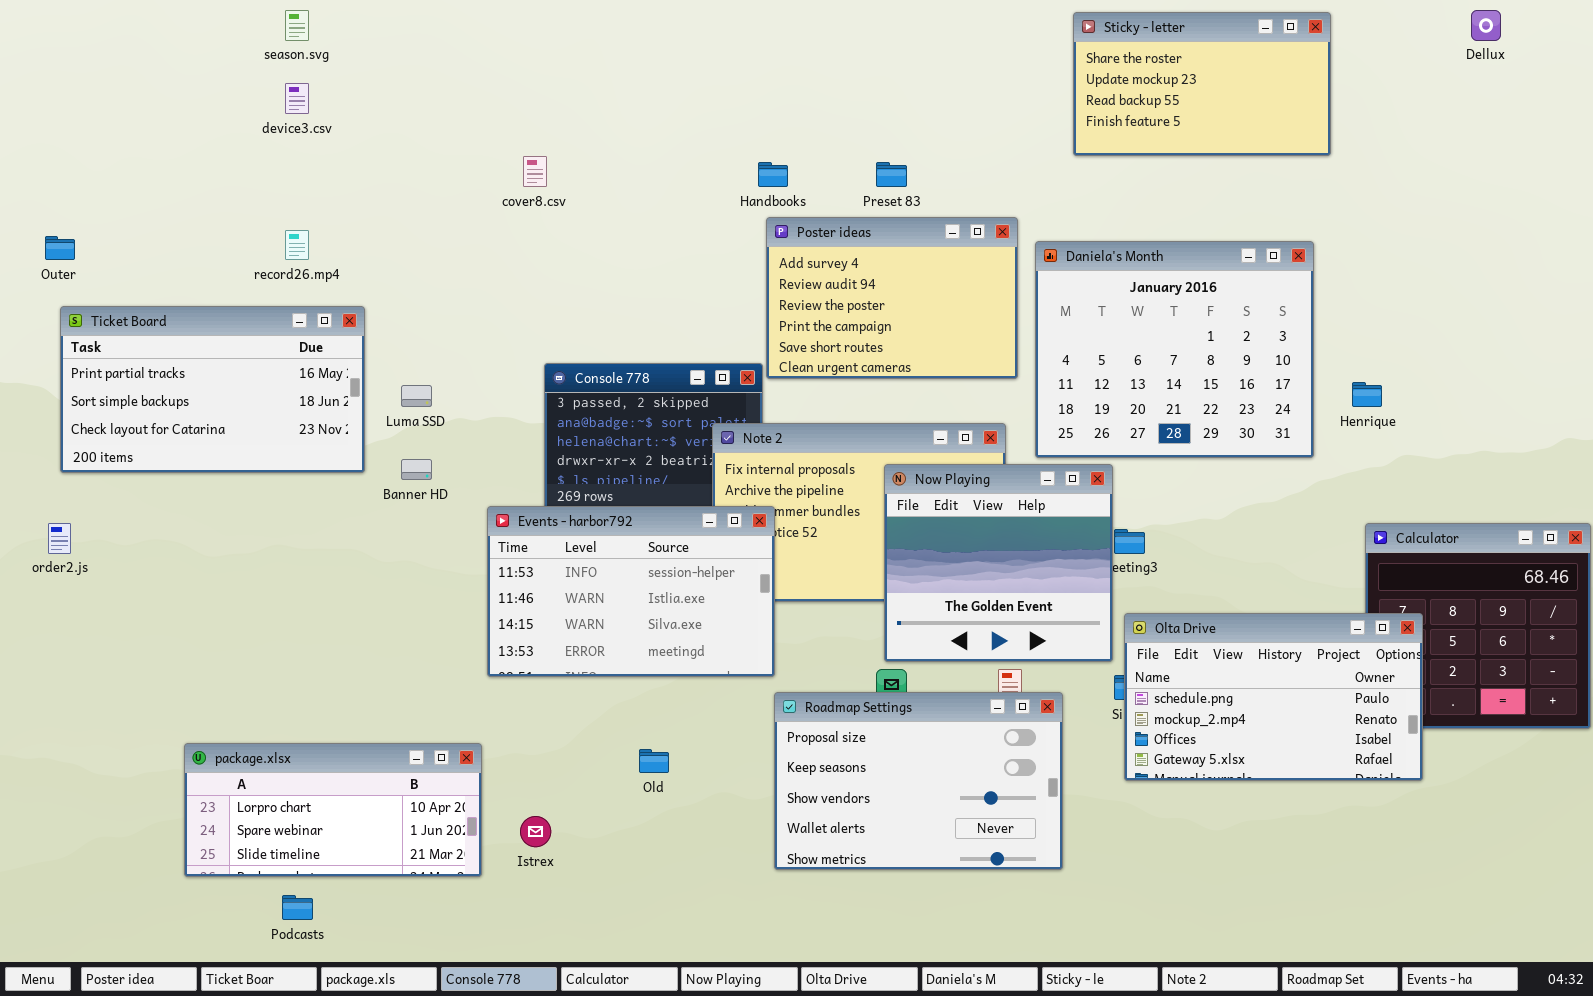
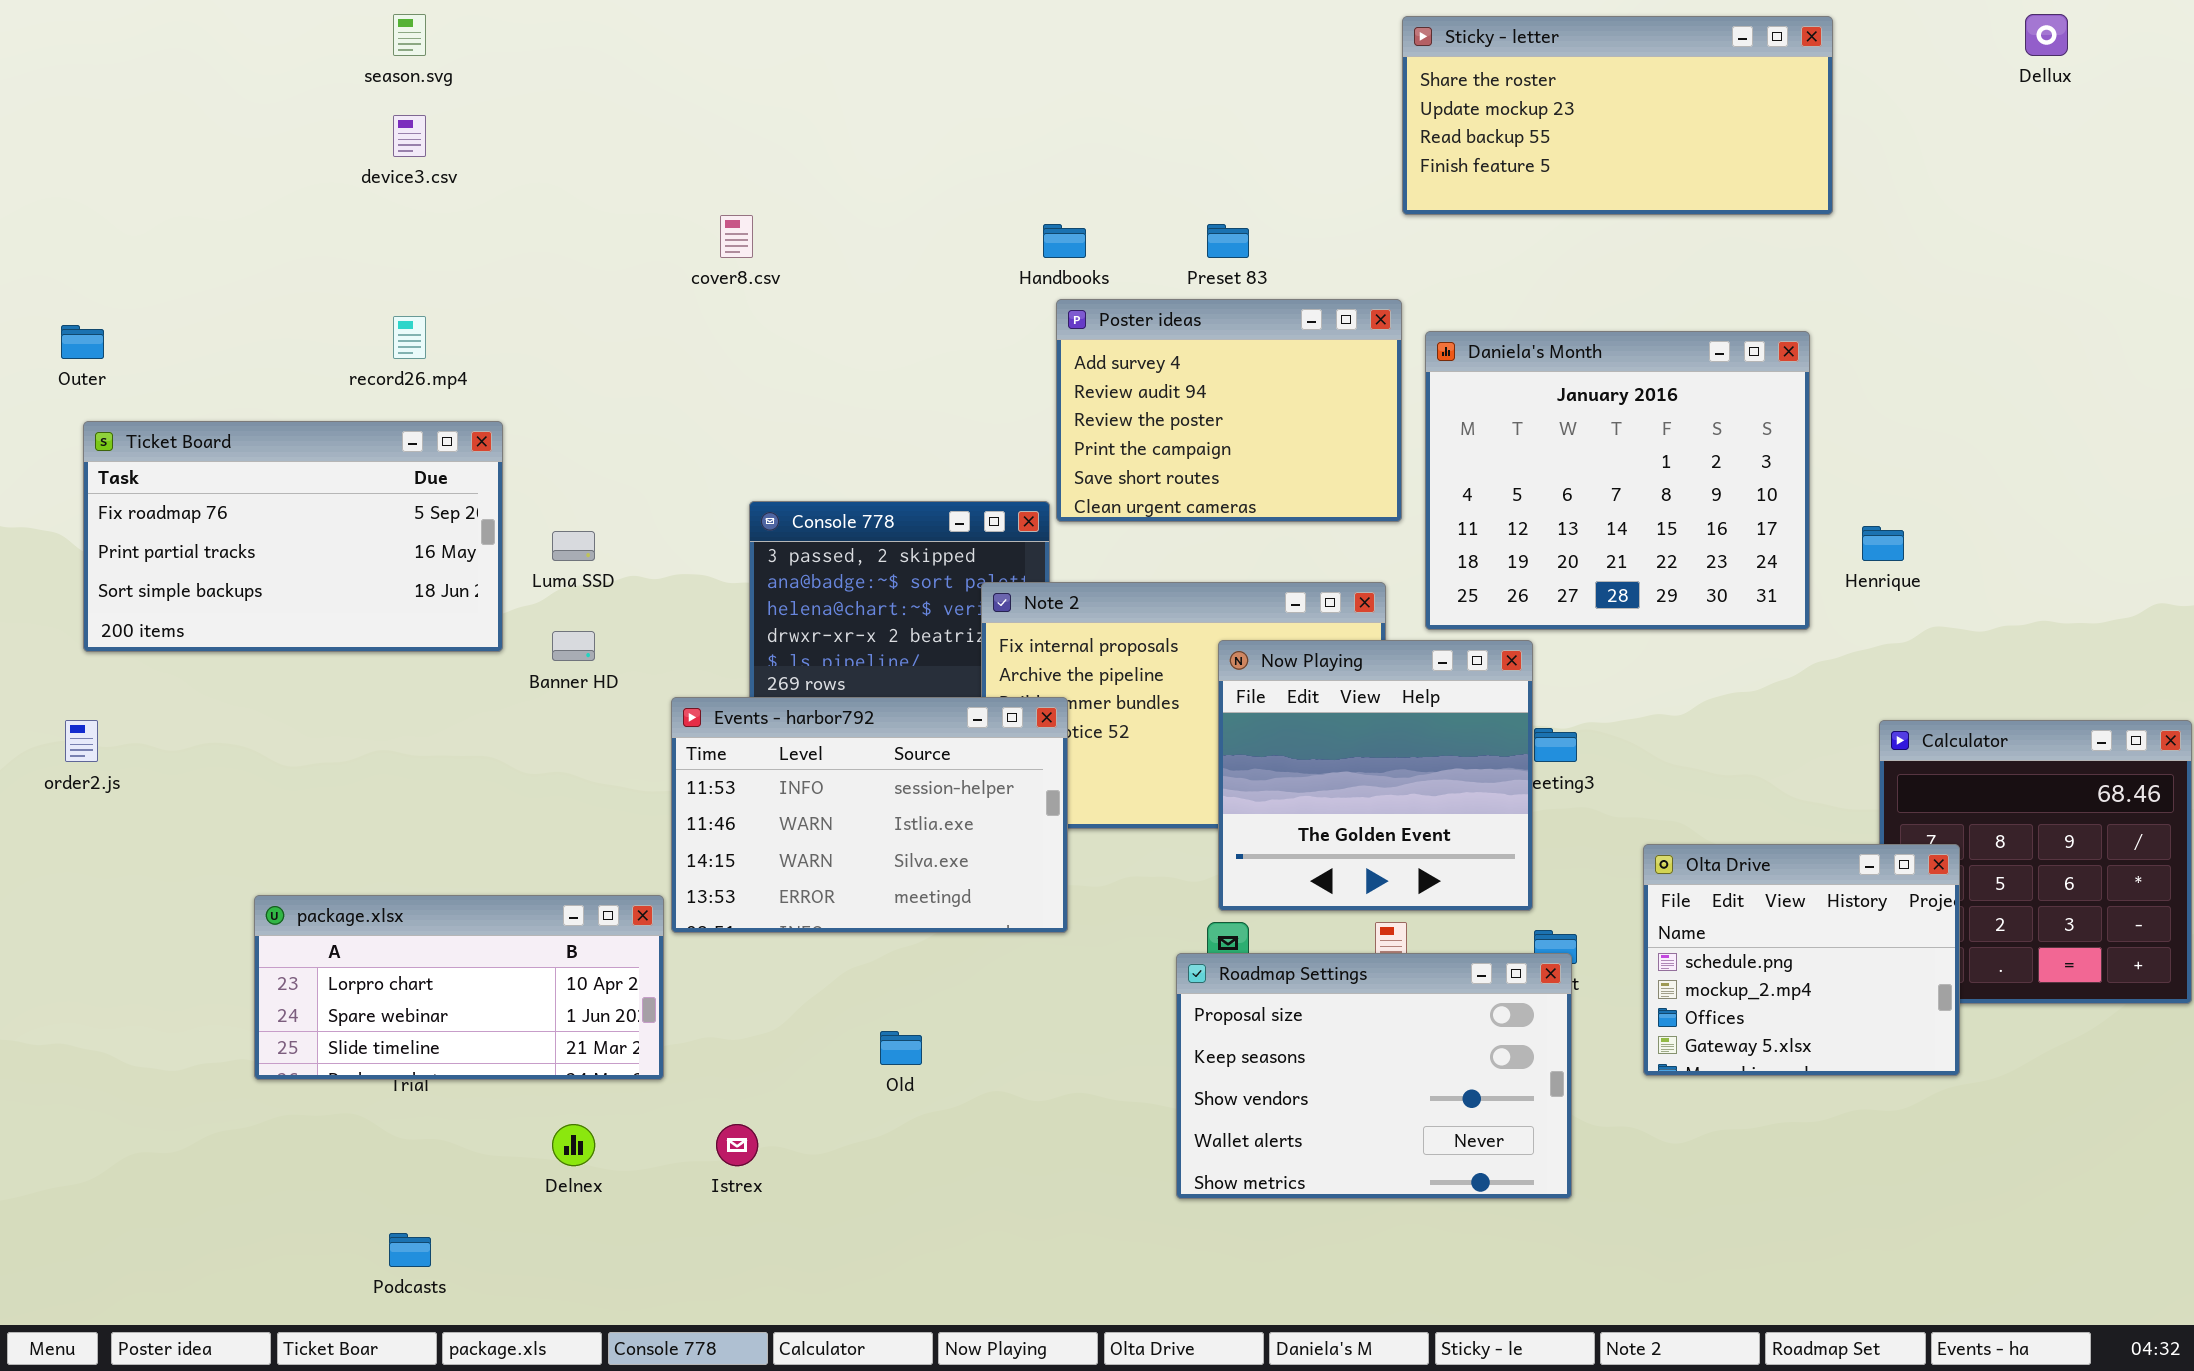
Sticky - letter: [1073,12,1331,156] -> [1402,16,1833,215], resized
Ticket Board: [60,306,365,473] -> [83,421,503,652], scrolled up 1 row
Olta Drive: [1124,613,1423,781] -> [1643,844,1960,1076], resized
Roadmap Settings: [774,692,1063,870] -> [1176,953,1572,1199], moved
package.xlsx: [184,743,482,877] -> [254,895,664,1080], moved

